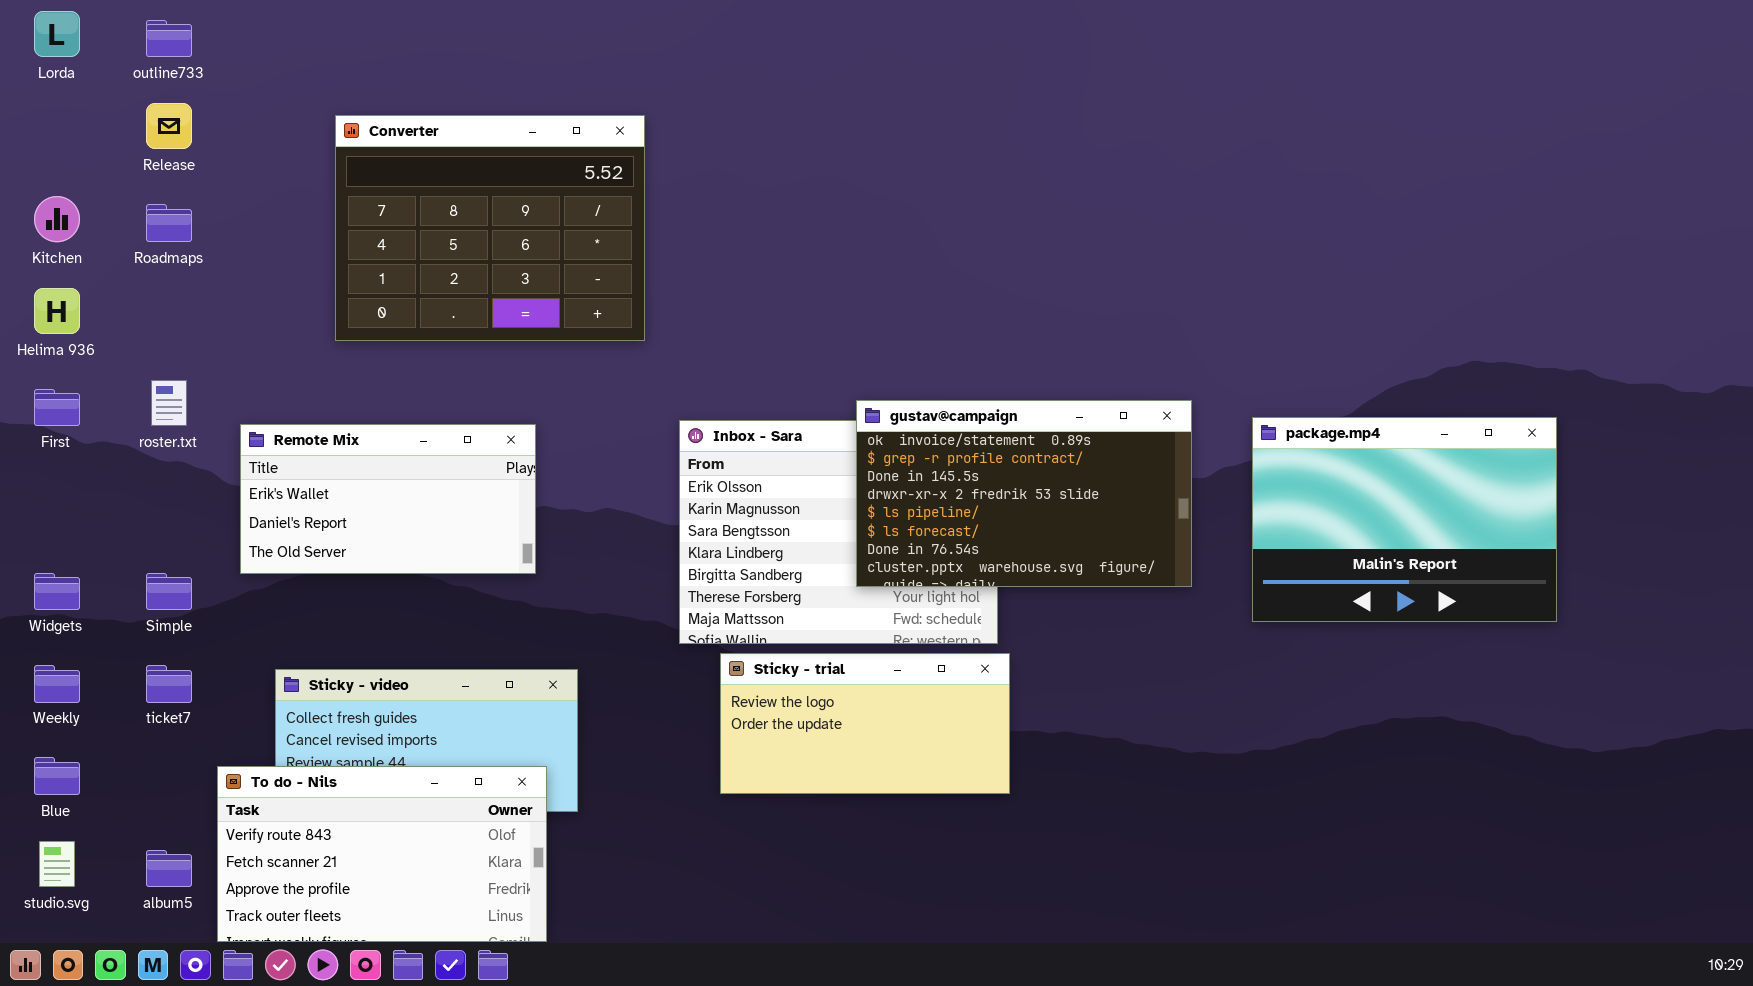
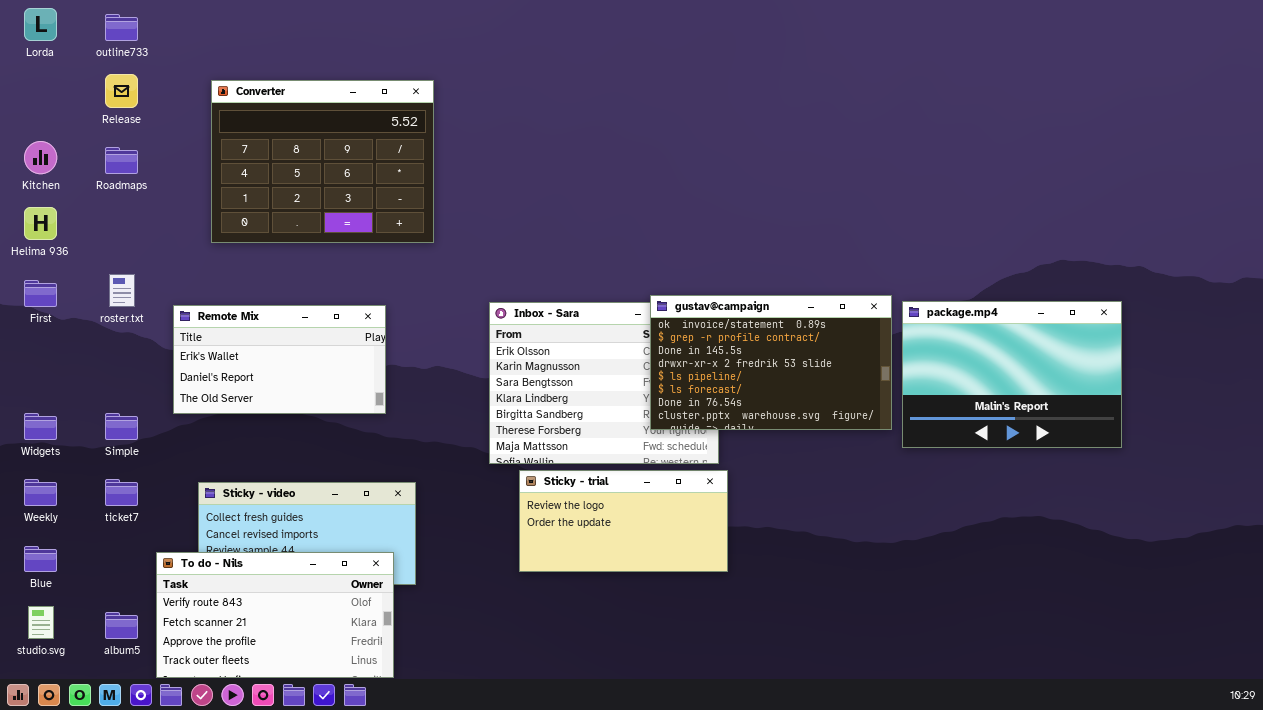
Converter: [335,115,645,341] -> [211,80,434,243], moved
gustav@campaign: [856,400,1192,587] -> [650,295,892,430], moved

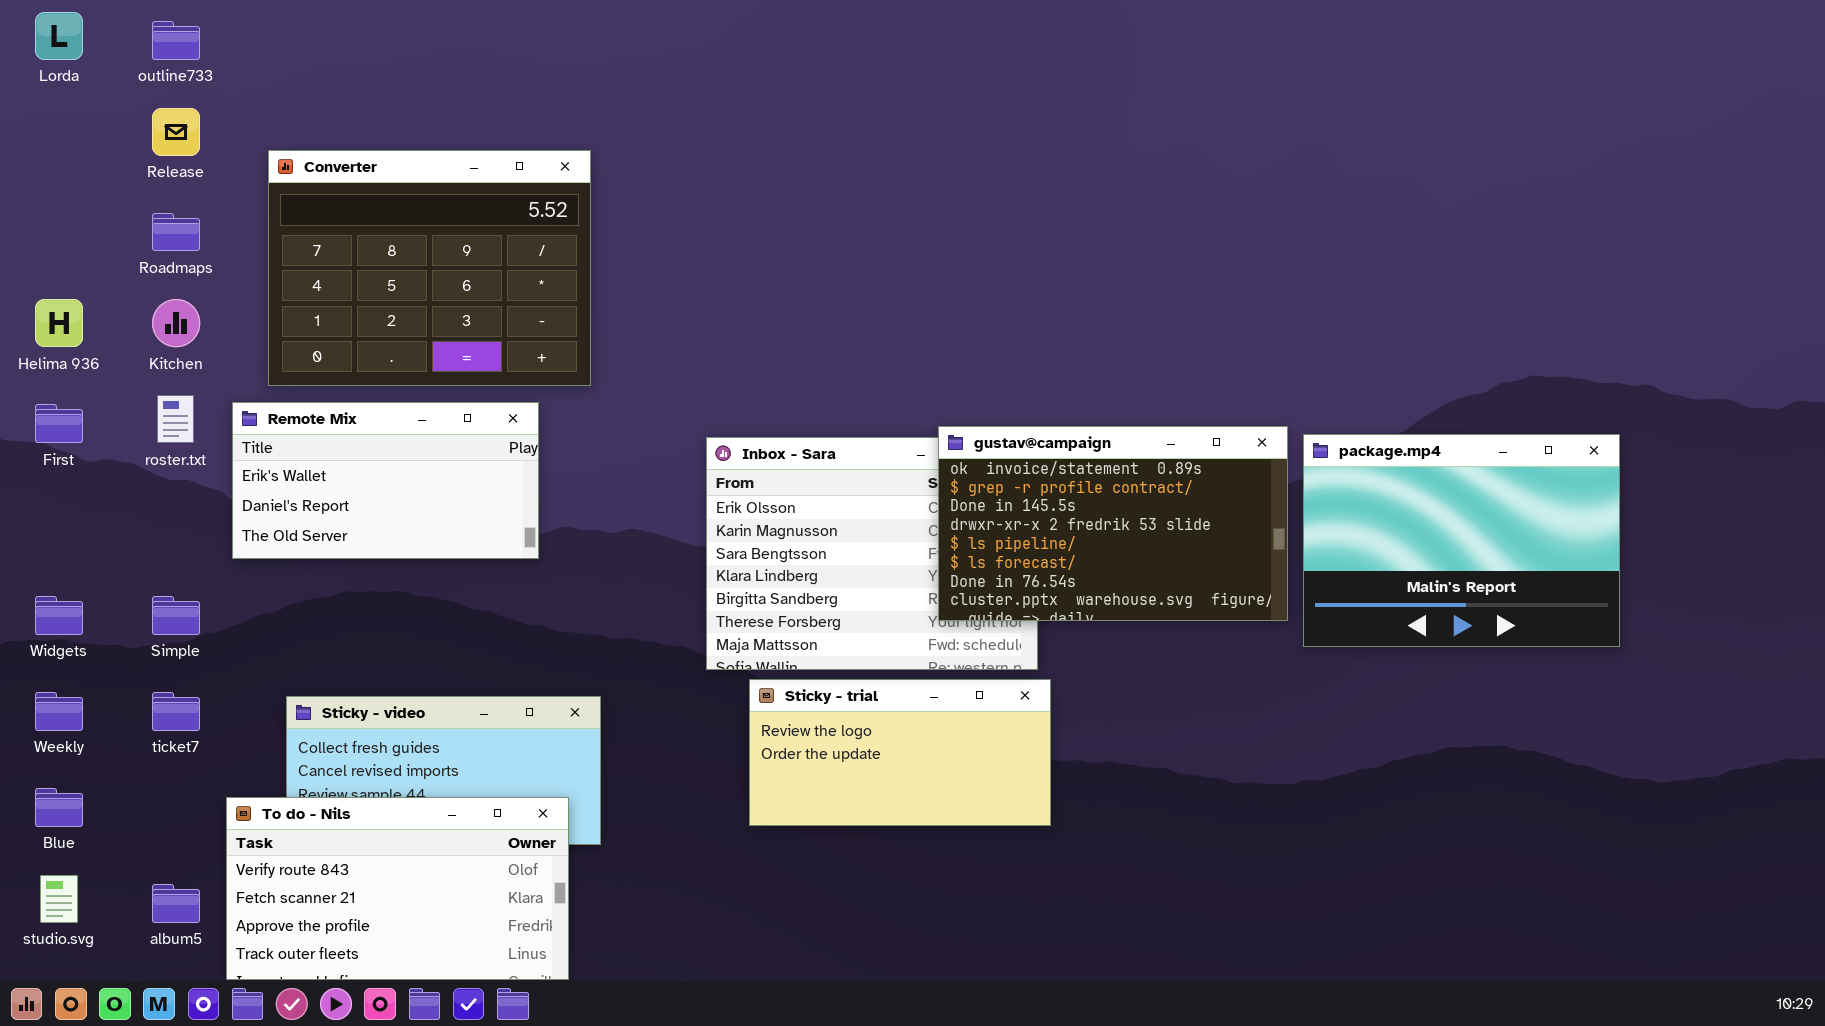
Converter: [211,80,434,243] -> [268,150,591,386], moved
Kitchen: [24,141,57,174] -> [152,299,200,347], moved
Remote Mix: [173,305,386,414] -> [232,402,539,559], moved

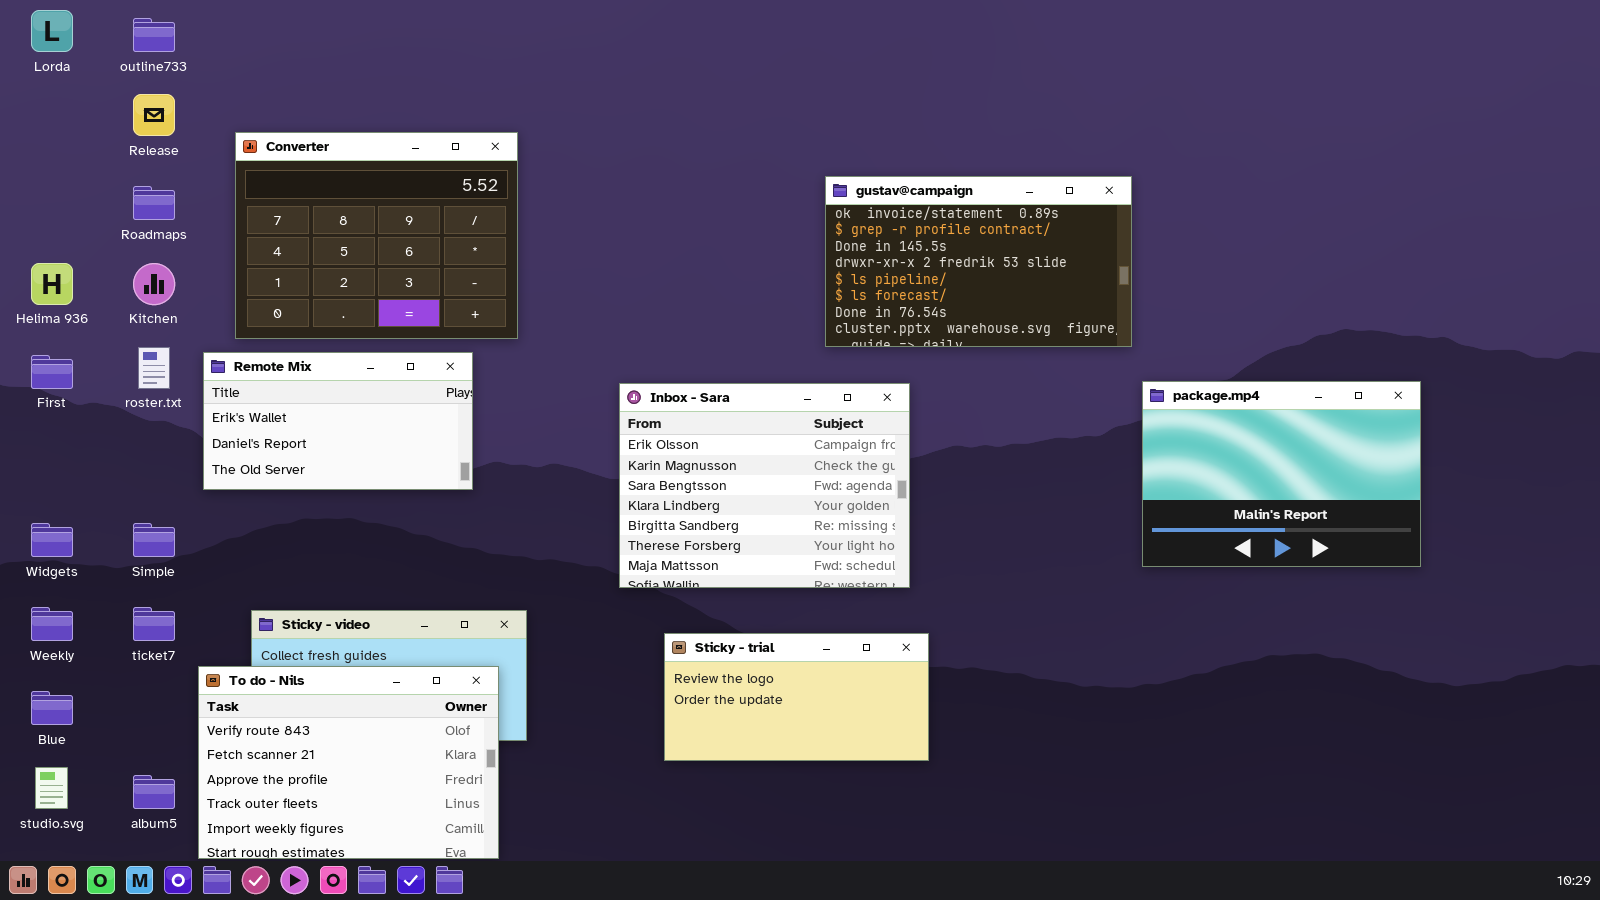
gustav@campaign: [938,426,1288,621] -> [825,176,1132,347], moved
Sticky - trial: [749,679,1051,826] -> [664,633,929,761], moved
To do - Nils: [226,797,569,980] -> [198,666,499,859], resized

